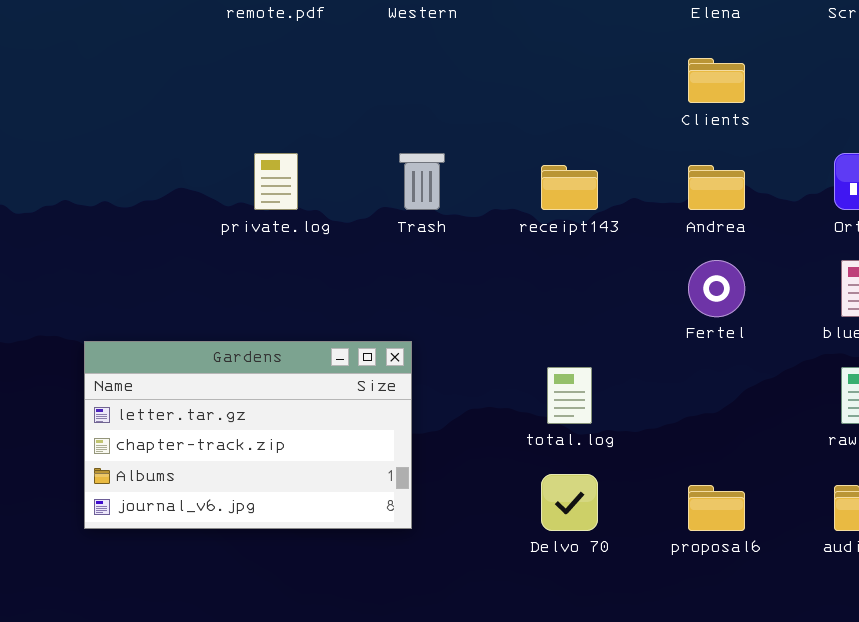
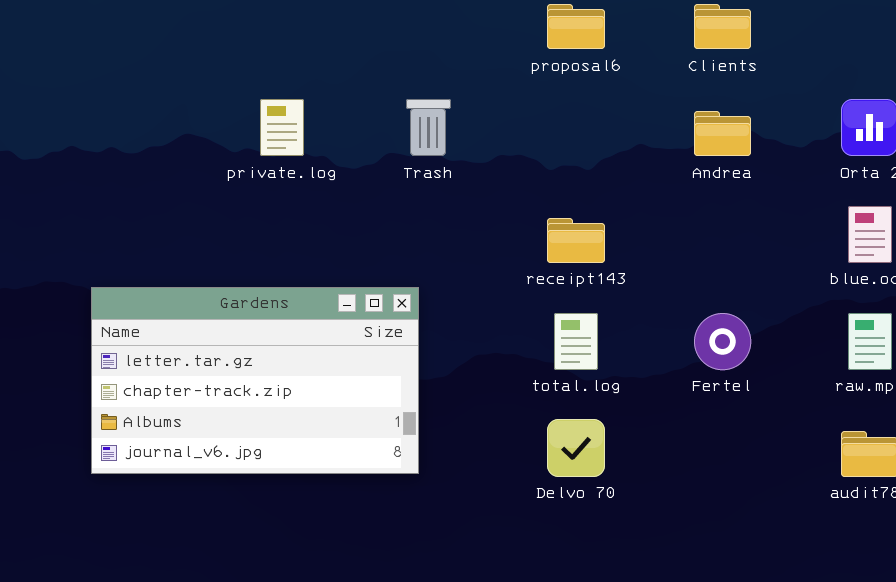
receipt143: [541,165,598,210] -> [547,218,605,263], moved
Fertel: [688,260,745,317] -> [694,313,751,370], moved
proposal6: [688,485,745,531] -> [547,4,605,49], moved

